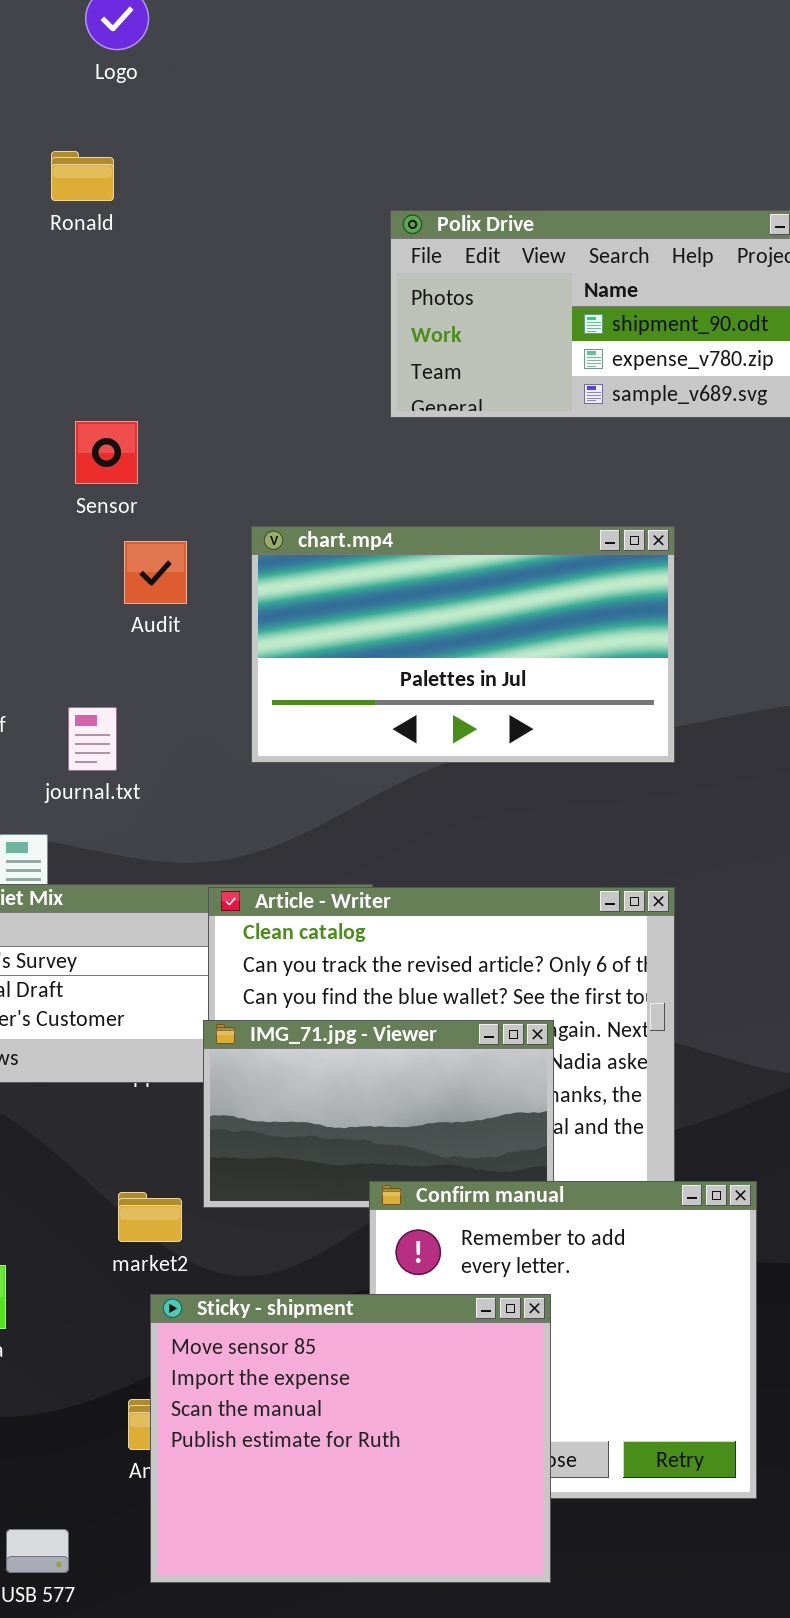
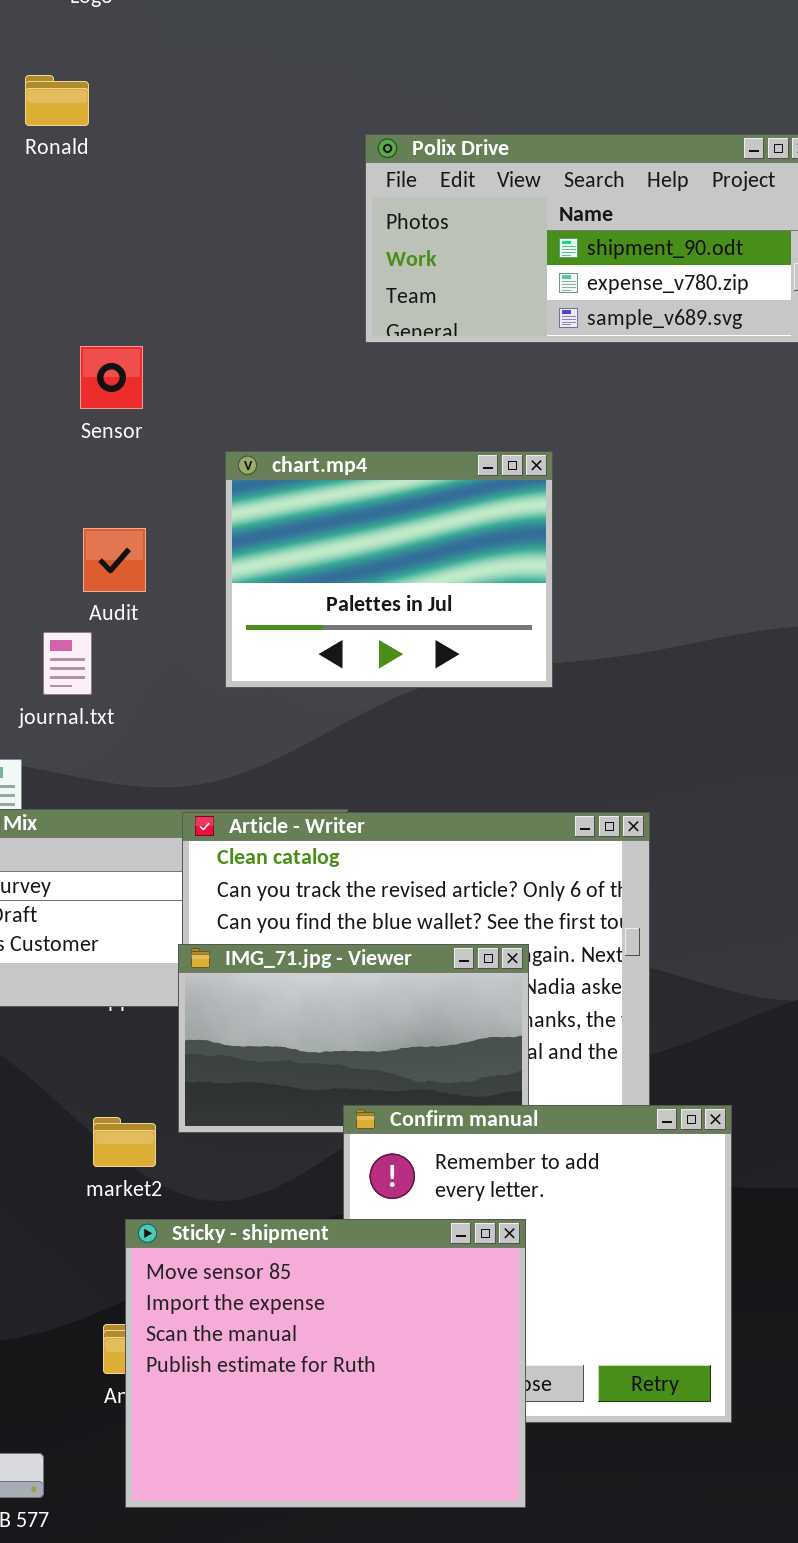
Sensor: [75,421,138,484] -> [80,346,143,409], moved
chart.mp4: [251,526,675,763] -> [225,451,553,688], resized
Audit: [124,541,187,604] -> [83,528,146,592], moved

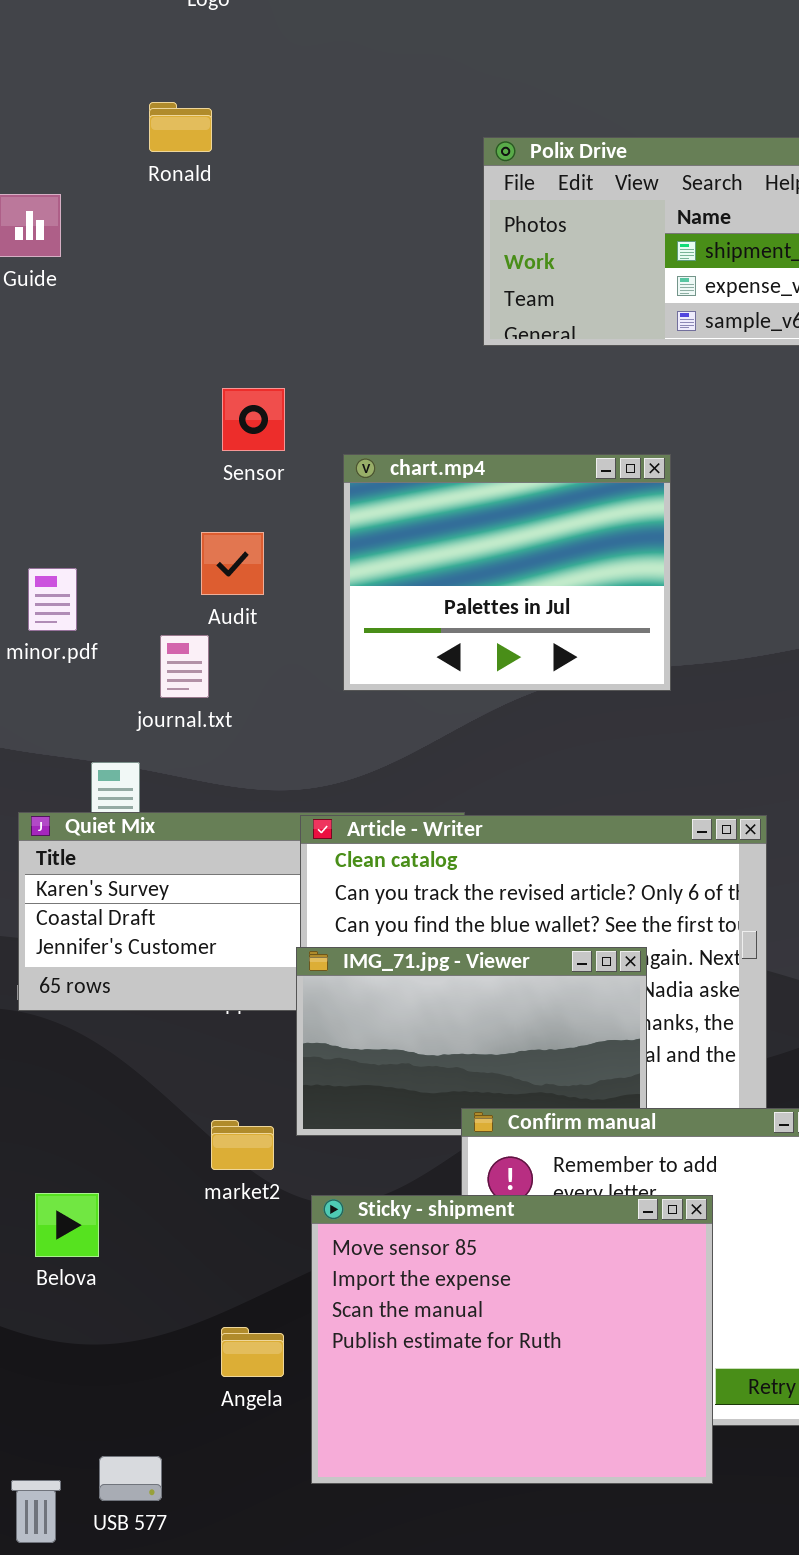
Ronald: [25,75,89,126] -> [149,102,212,152], moved
Sensor: [80,346,143,409] -> [222,388,285,451], moved
Sticky - shipment: [125,1219,526,1508] -> [311,1195,713,1484], moved

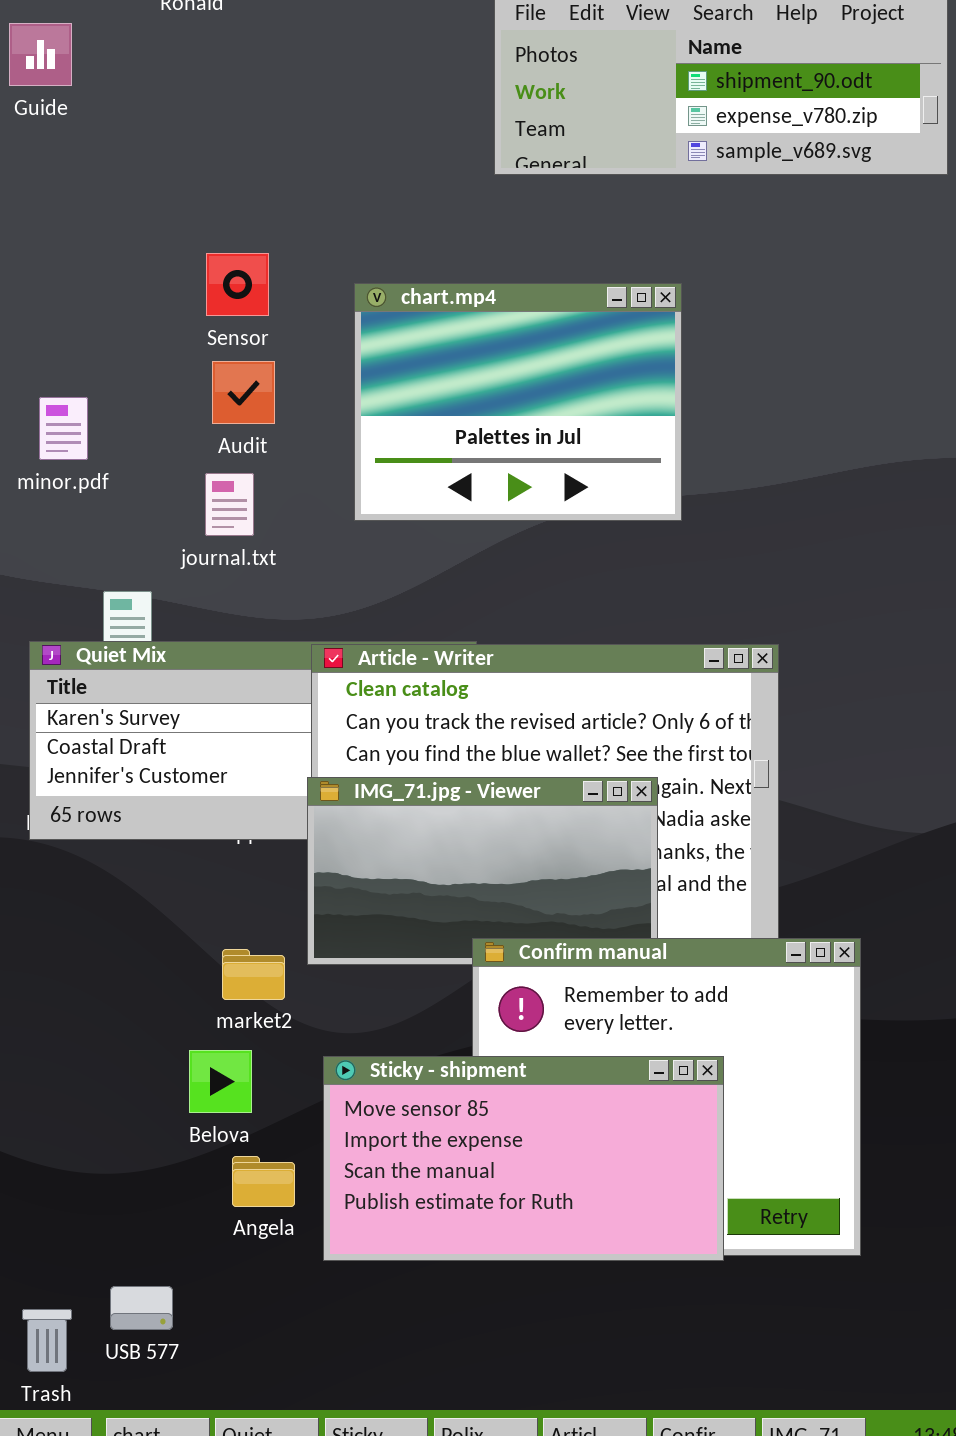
Sensor: [222,388,285,451] -> [206,253,269,316], moved
journal.txt: [160,635,209,698] -> [205,473,254,536], moved
Belova: [35,1193,99,1257] -> [189,1050,252,1113], moved
Sticky - shipment: [311,1195,713,1484] -> [323,1056,724,1261], moved, resized

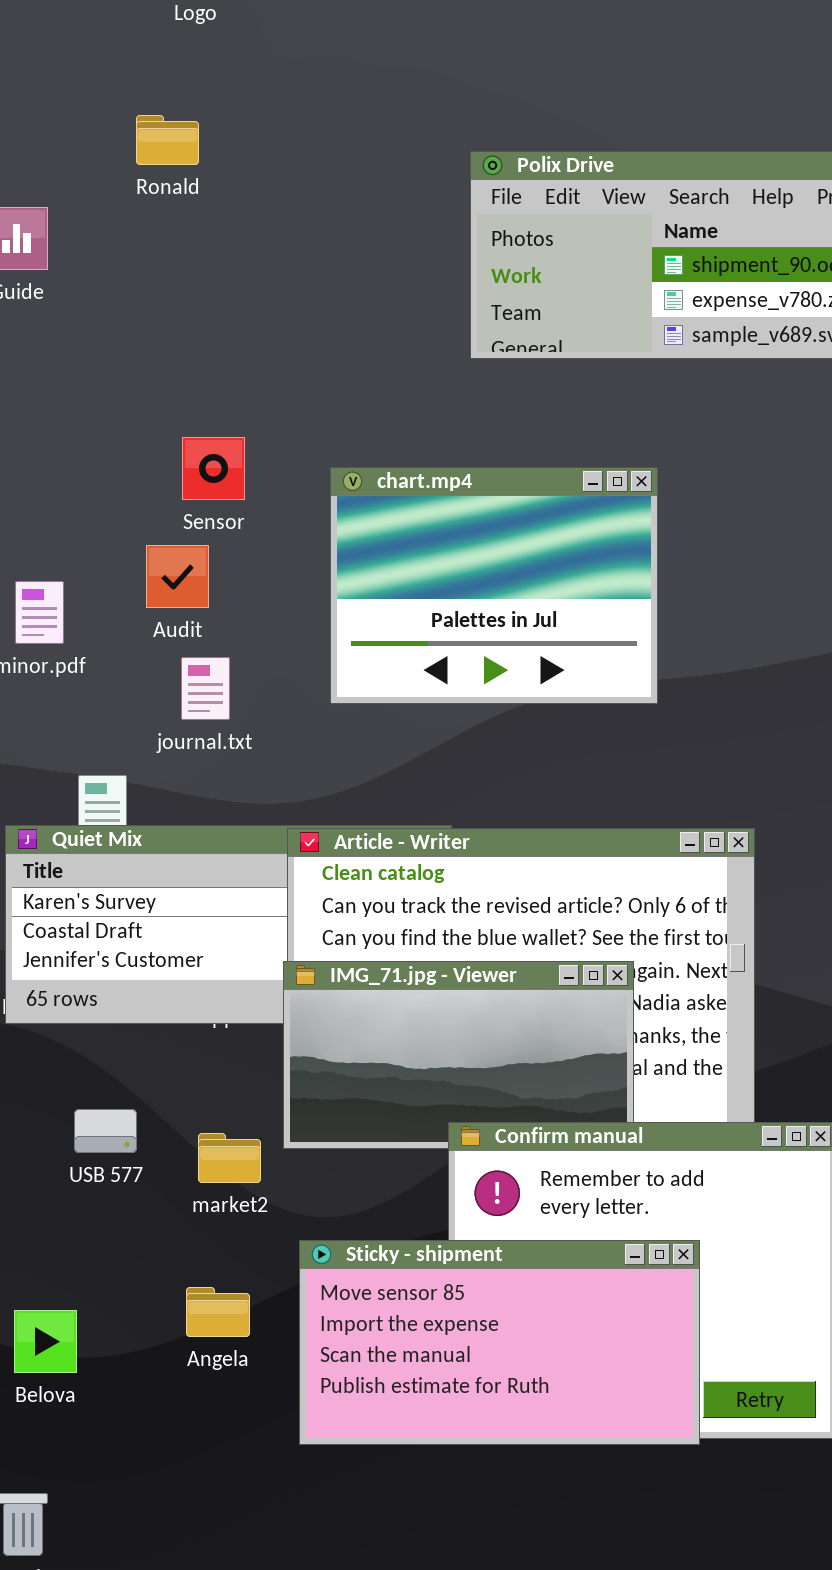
Audit: [212,361,275,424] -> [146,545,209,608], moved
Belova: [189,1050,252,1113] -> [14,1310,77,1373], moved
Angela: [232,1156,295,1207] -> [186,1287,250,1337], moved
USB 577: [110,1286,173,1330] -> [74,1109,137,1153], moved

